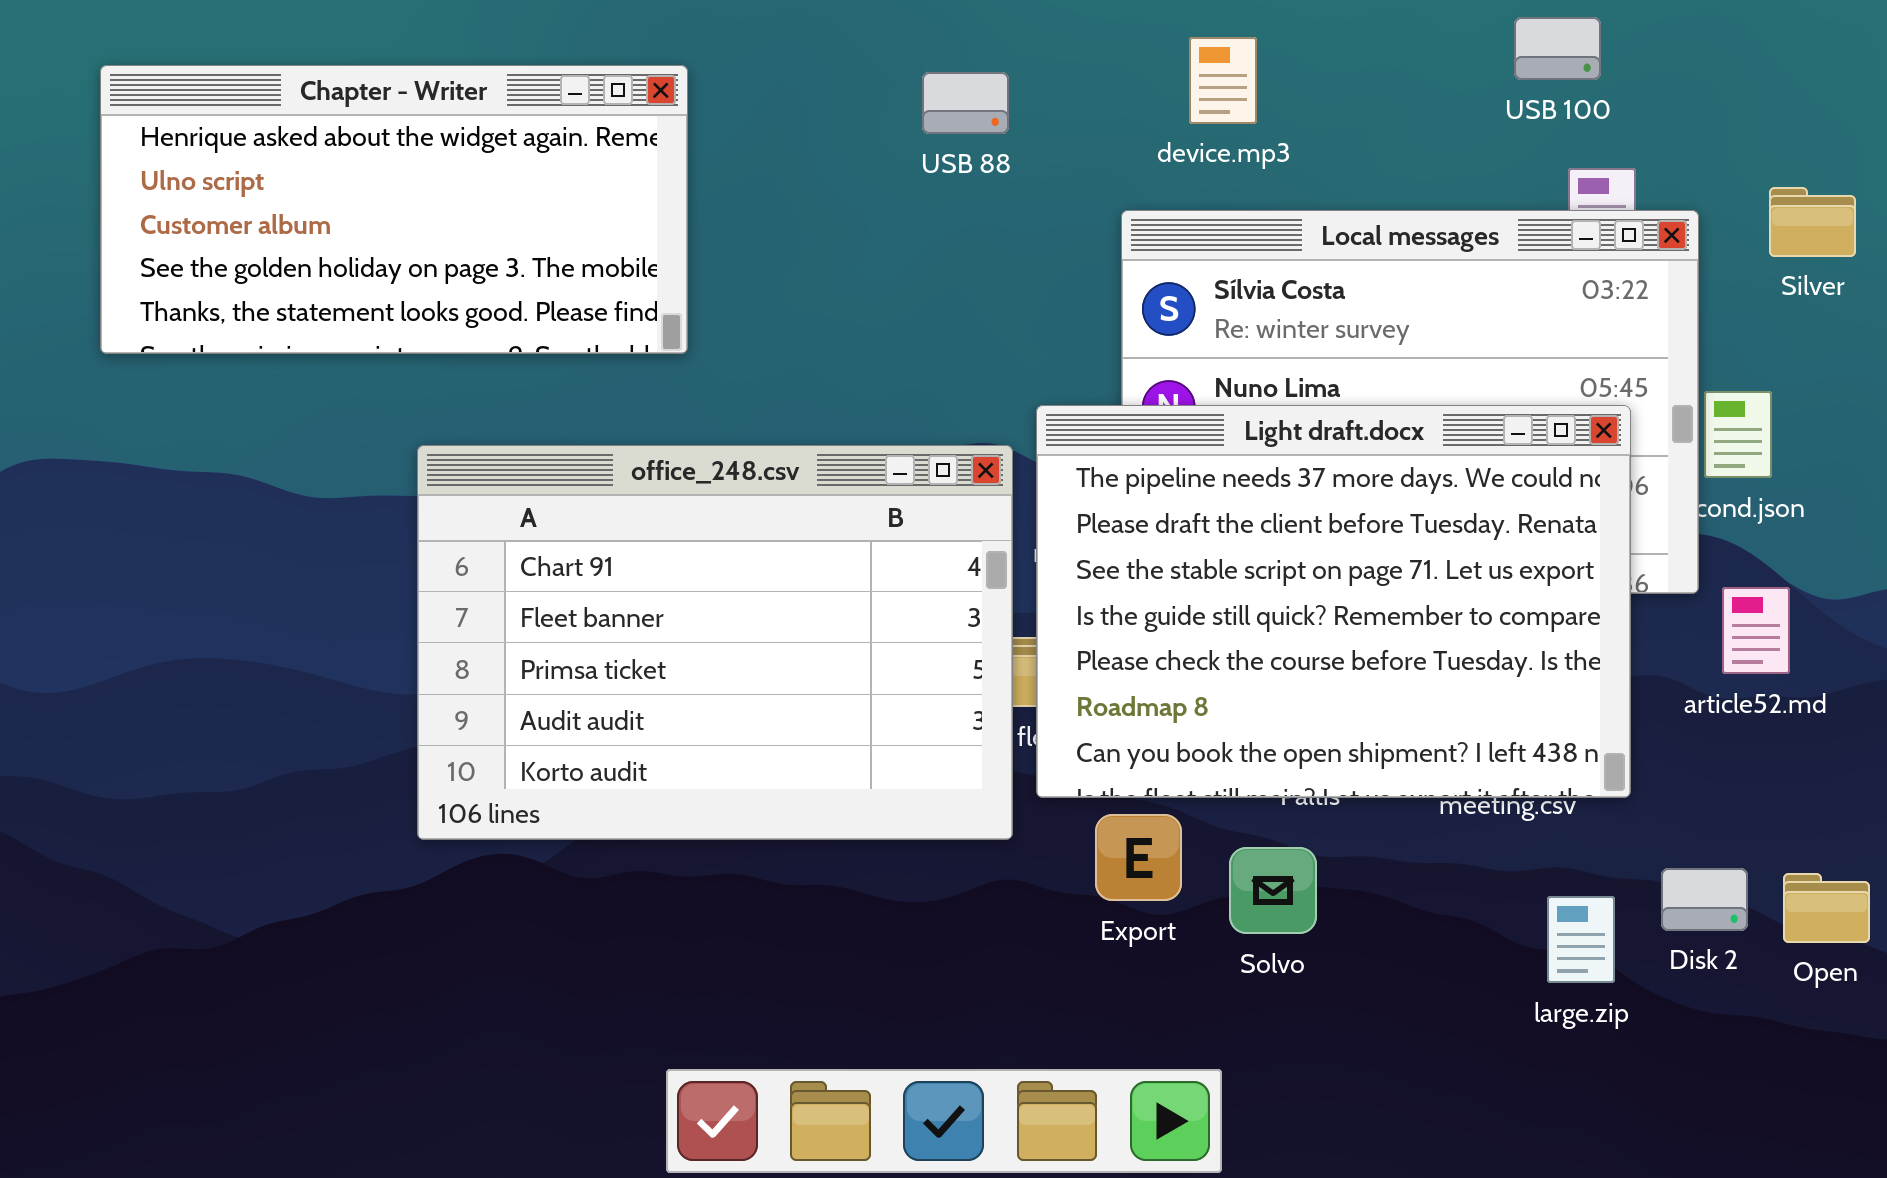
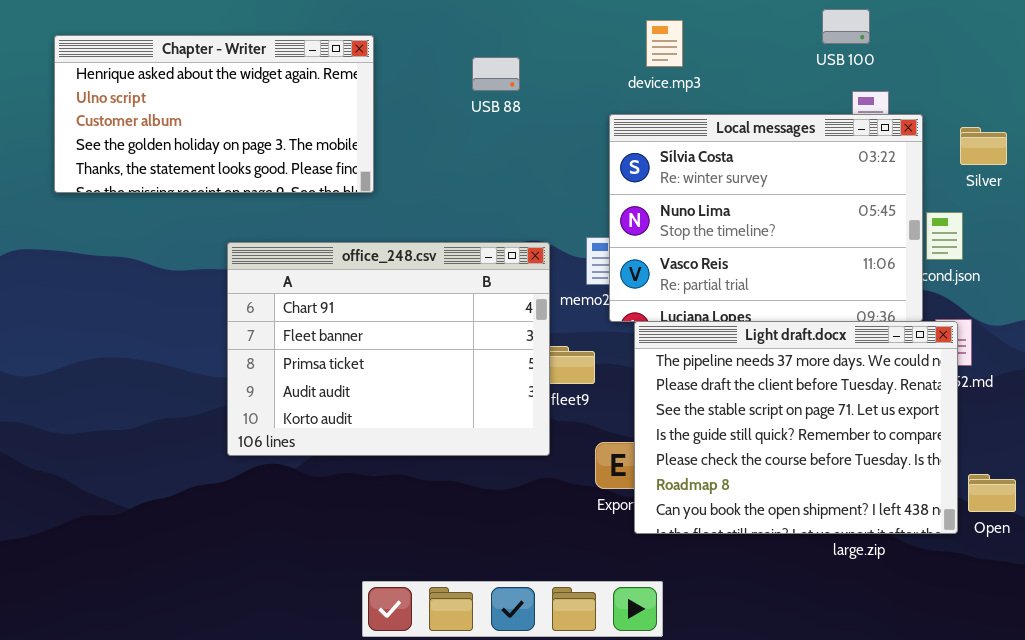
USB 88: [922,72,1009,134] -> [472,57,520,91], moved
Silver: [1769,187,1856,257] -> [960,127,1007,165], moved
Light draft.docx: [1036,405,1631,798] -> [634,321,958,534], moved

